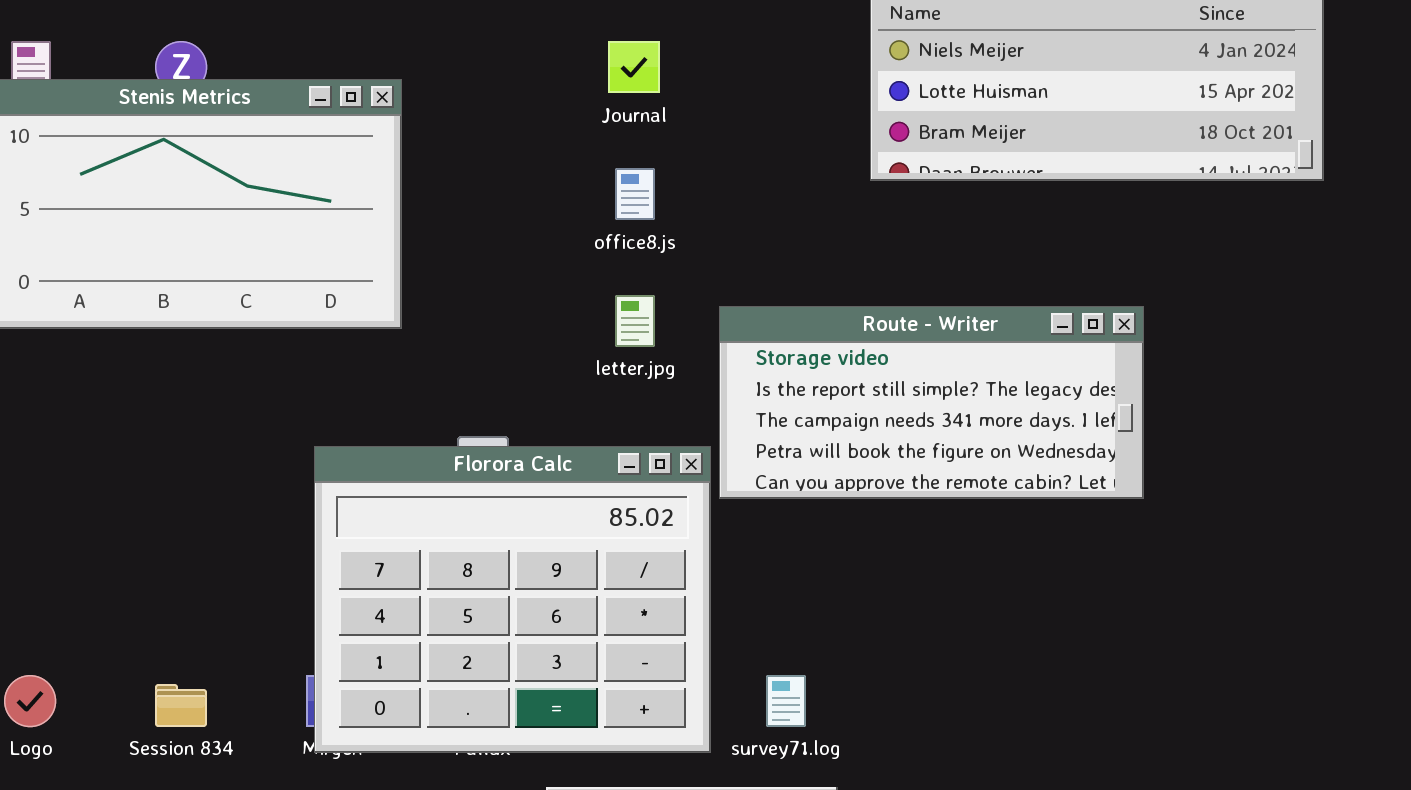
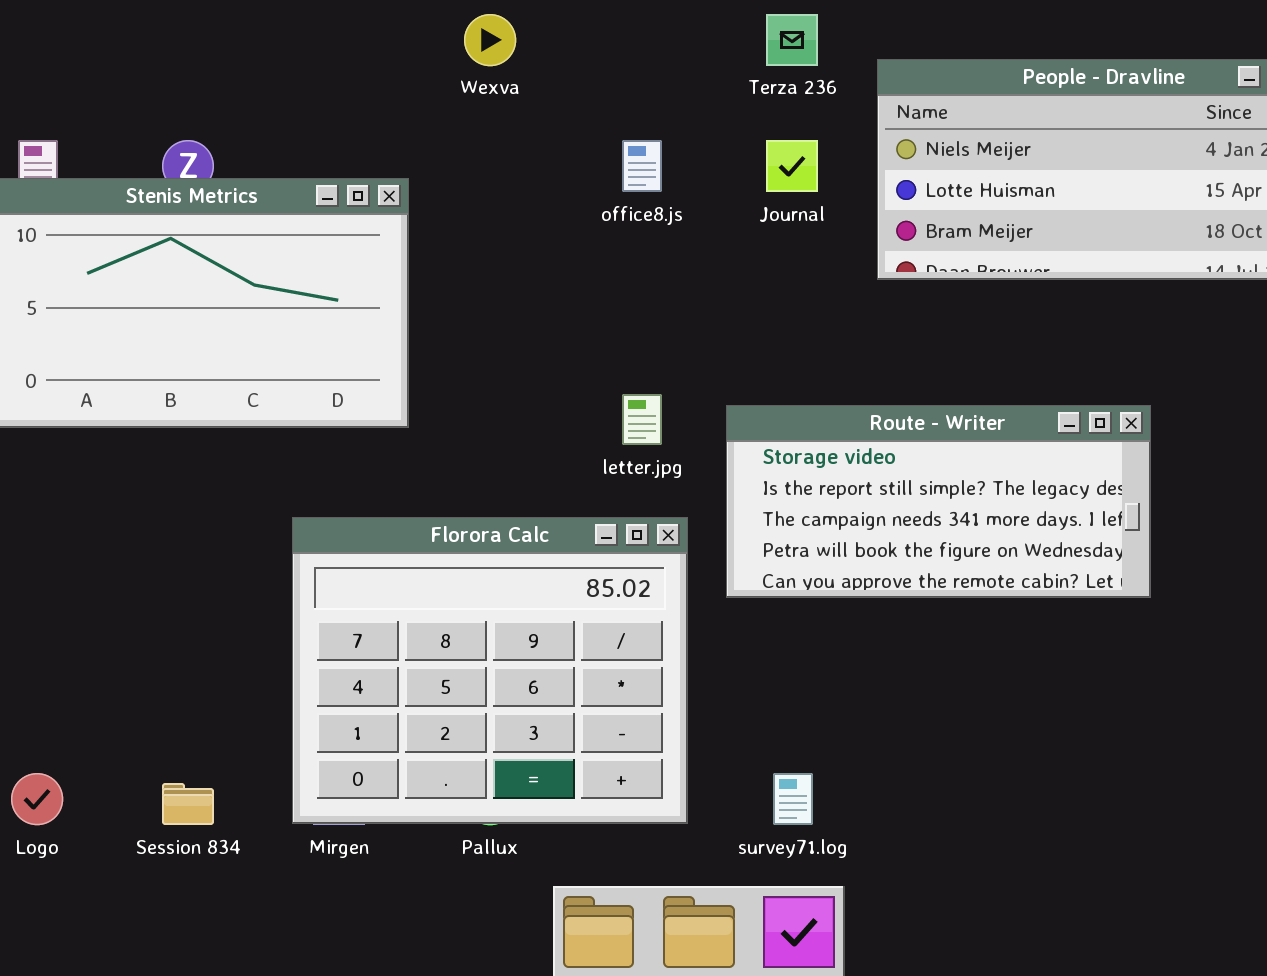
Journal: [608,41,660,93] -> [766,140,818,192], moved
office8.js: [615,168,655,220] -> [622,140,662,192], moved
Florora Calc: [314,446,711,753] -> [292,517,688,824], moved

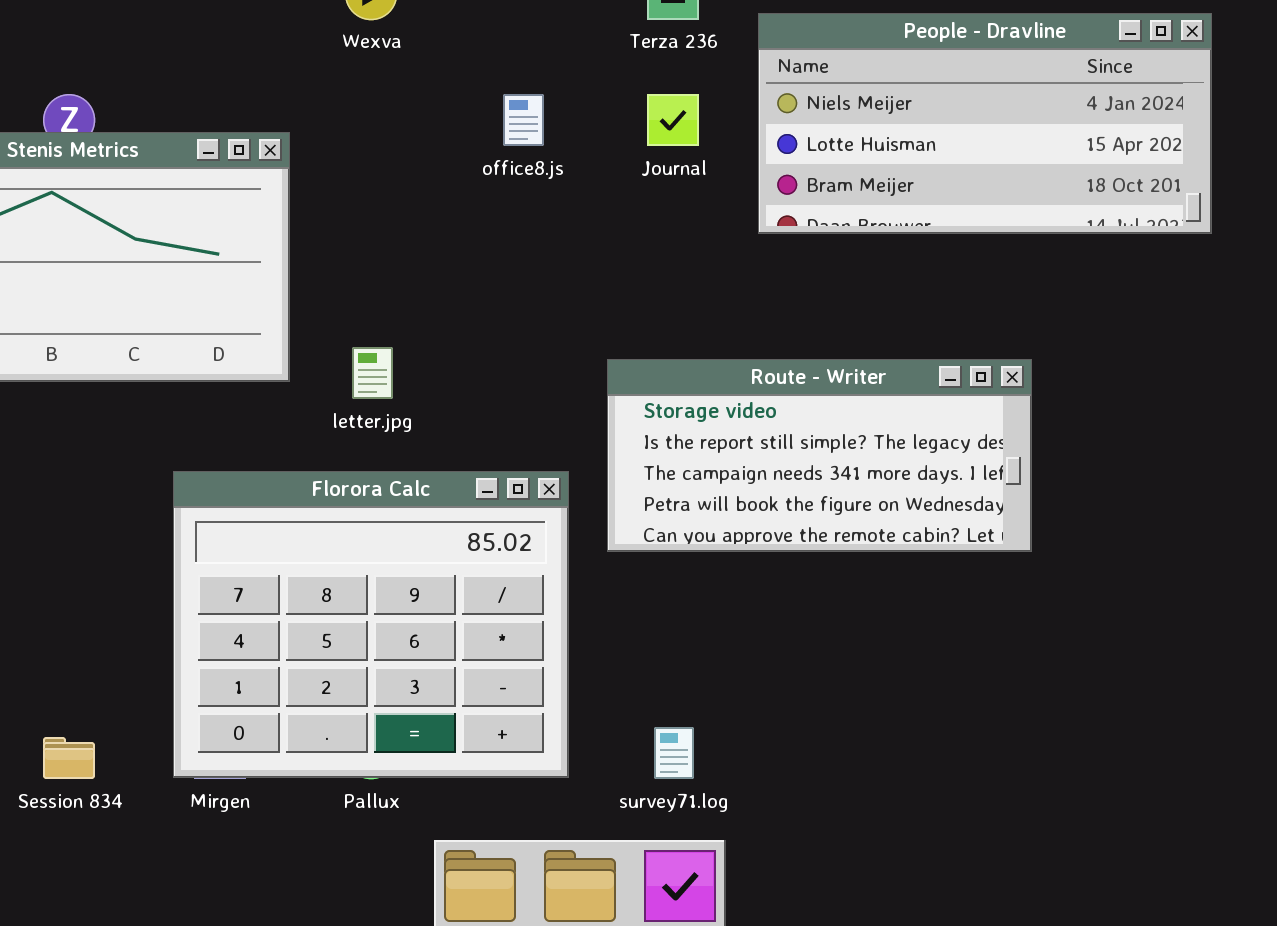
letter.jpg: [622,394,662,445] -> [352,347,393,399], moved

